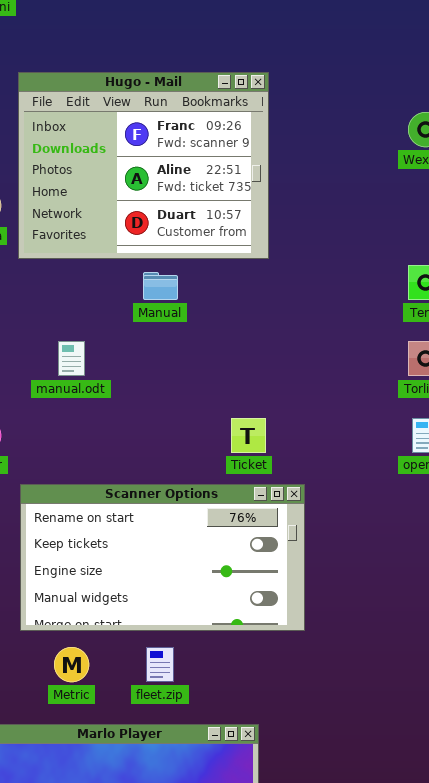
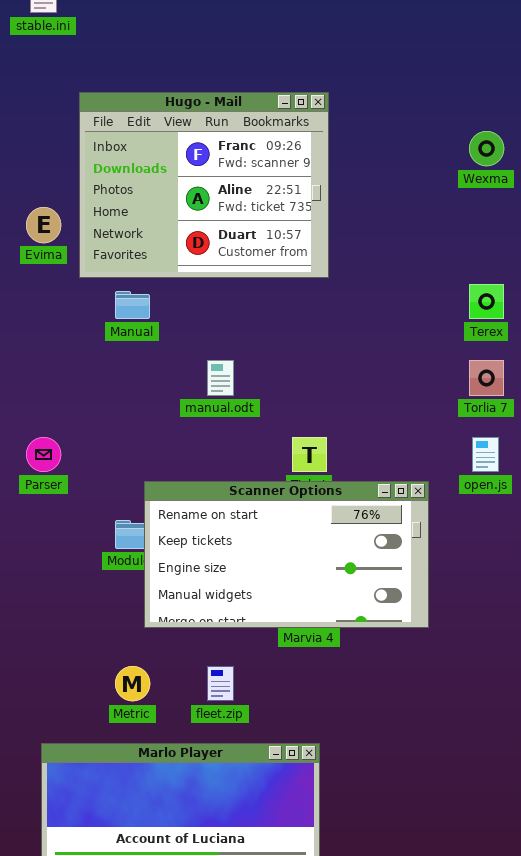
Manual: [143,272,178,300] -> [115,291,150,319], moved
manual.odt: [58,341,85,376] -> [207,360,234,396], moved
Scanner Options: [20,484,305,631] -> [144,481,429,628], moved

